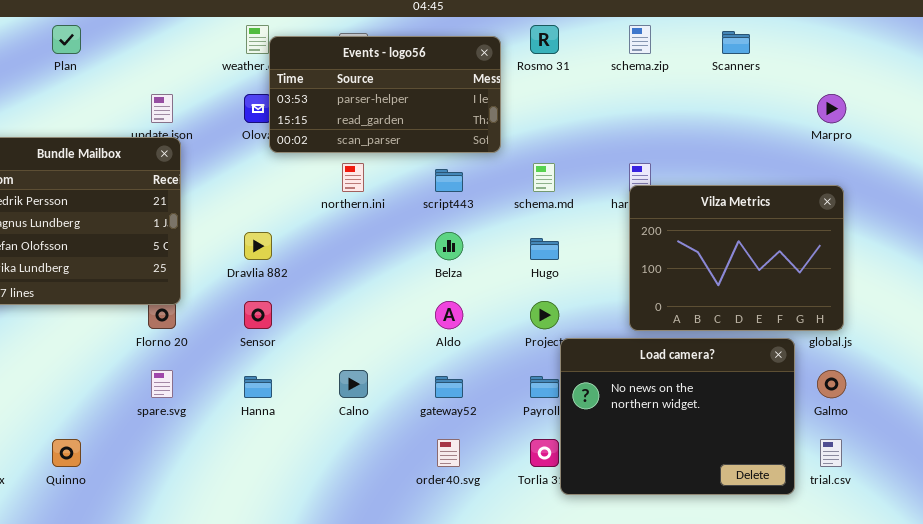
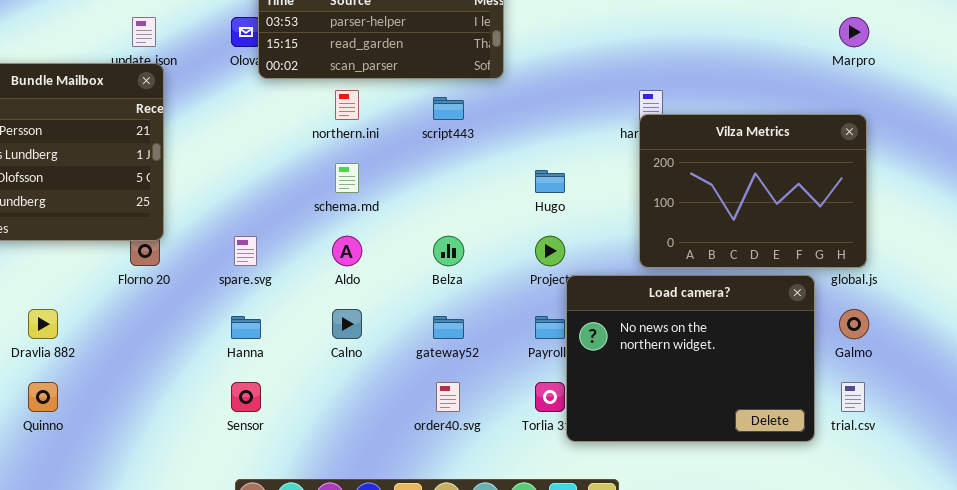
schema.md: [533,163,555,192] -> [335,163,359,193], moved
Dravlia 882: [244,232,272,260] -> [28,309,58,339], moved
Belza: [435,232,463,260] -> [433,236,464,266], moved
Sensor: [244,301,272,329] -> [231,382,261,412], moved
Aldo: [435,301,463,329] -> [332,236,362,266], moved
spare.svg: [151,370,173,398] -> [234,236,257,266], moved

